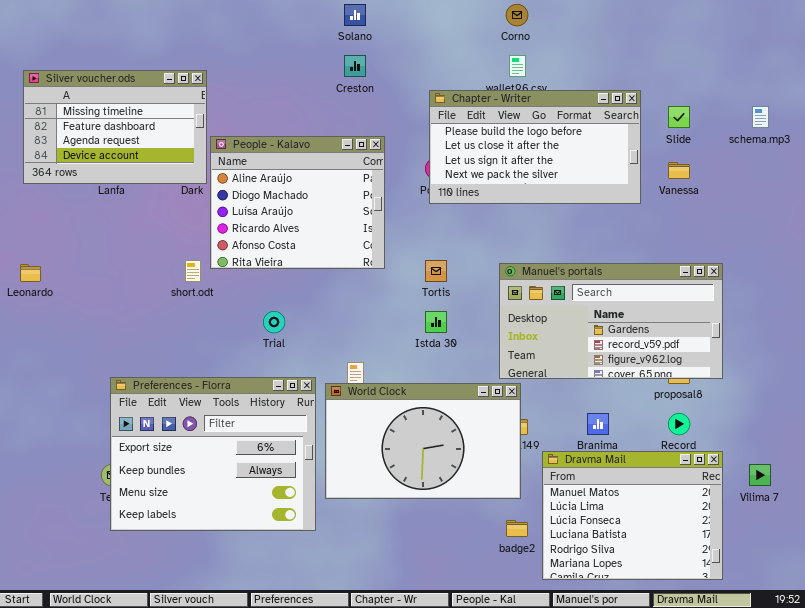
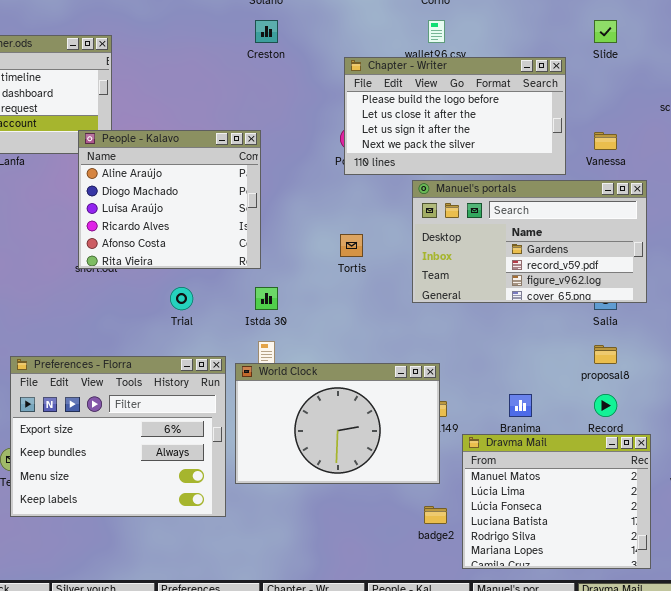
Slide: [668,106,690,128] -> [594,20,617,43], moved
People - Kalavo: [210,136,385,269] -> [78,130,261,269], moved
Manuel's portals: [499,263,723,379] -> [412,180,647,303], moved
Istda 30: [425,311,447,333] -> [255,287,278,310], moved

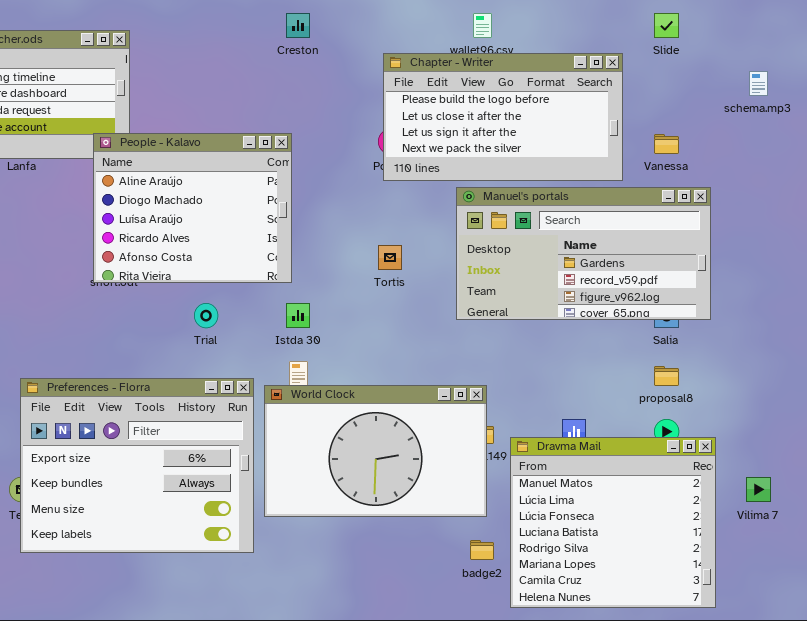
Dravma Mail: [462,434,651,569] -> [510,437,716,608], resized

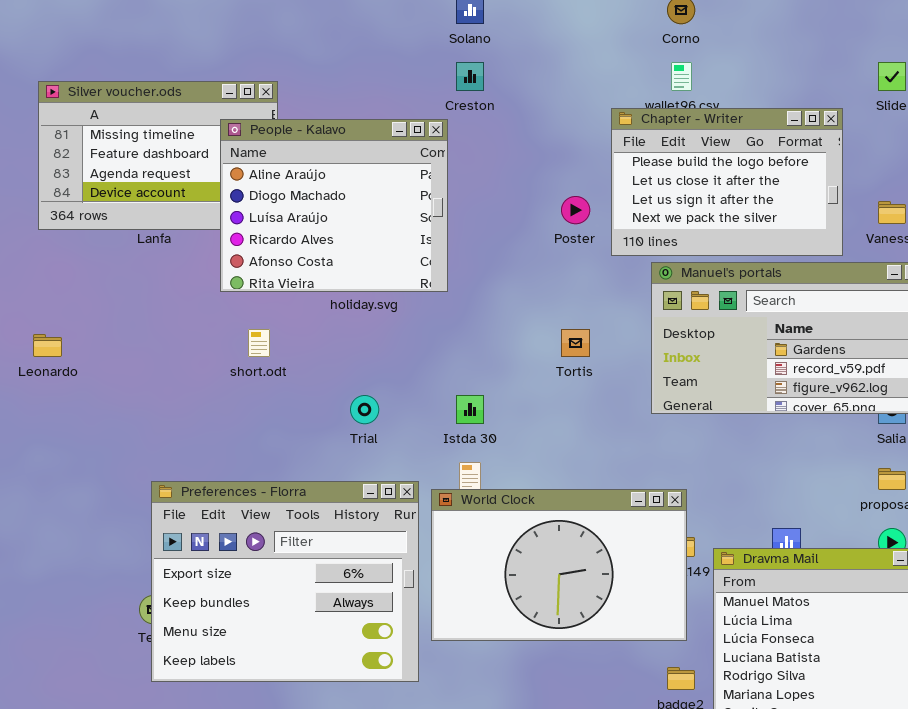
Chapter - Writer: [383,53,623,181] -> [611,108,843,256], resized
People - Kalavo: [93,133,292,283] -> [220,119,448,292], moved

